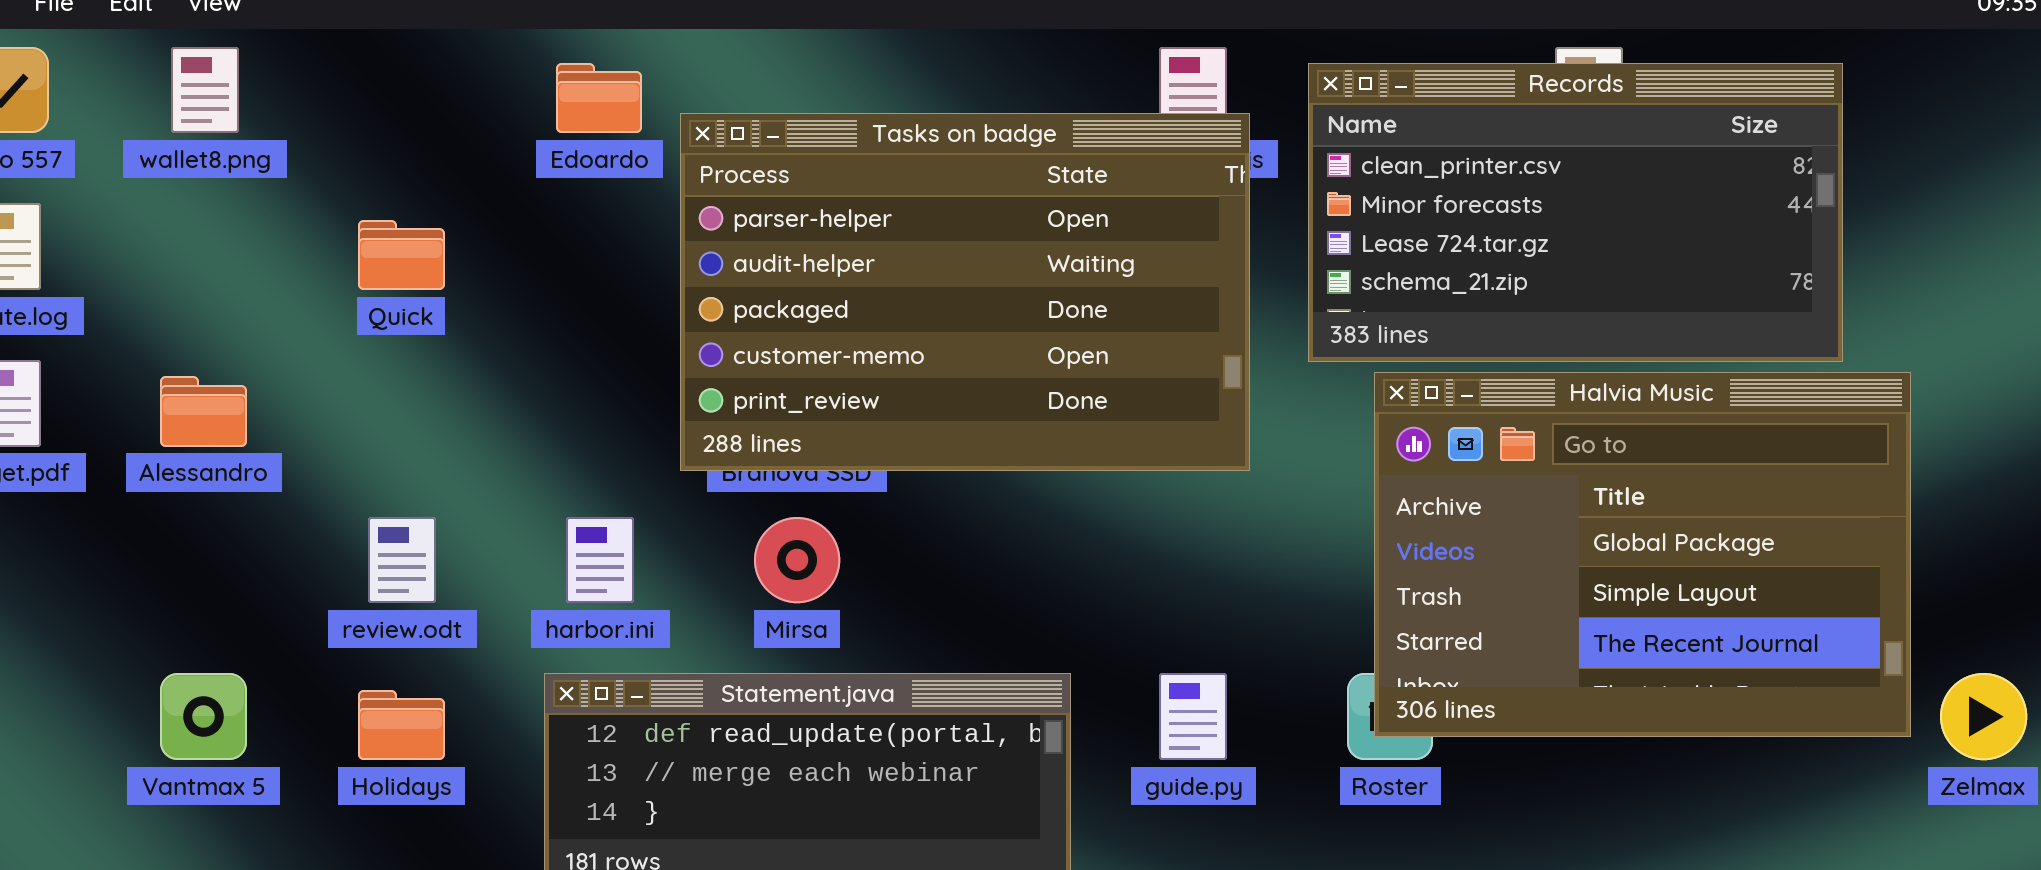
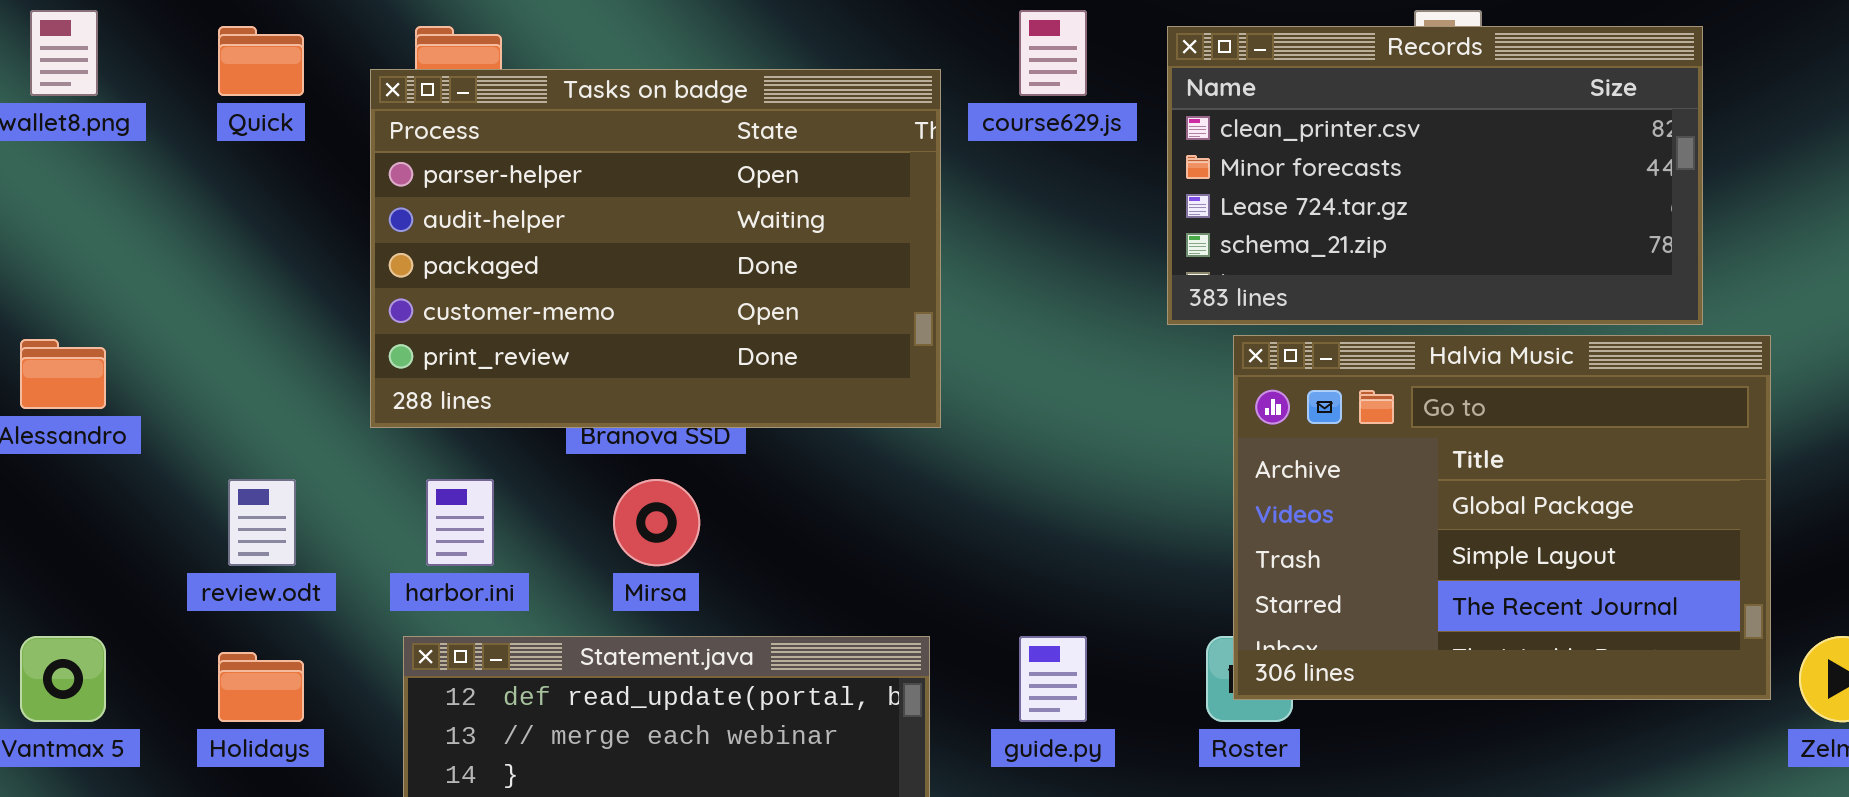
Tasks on badge: [680,113,1250,471] -> [370,69,941,428], moved
Quick: [358,220,445,290] -> [218,26,304,96], moved

